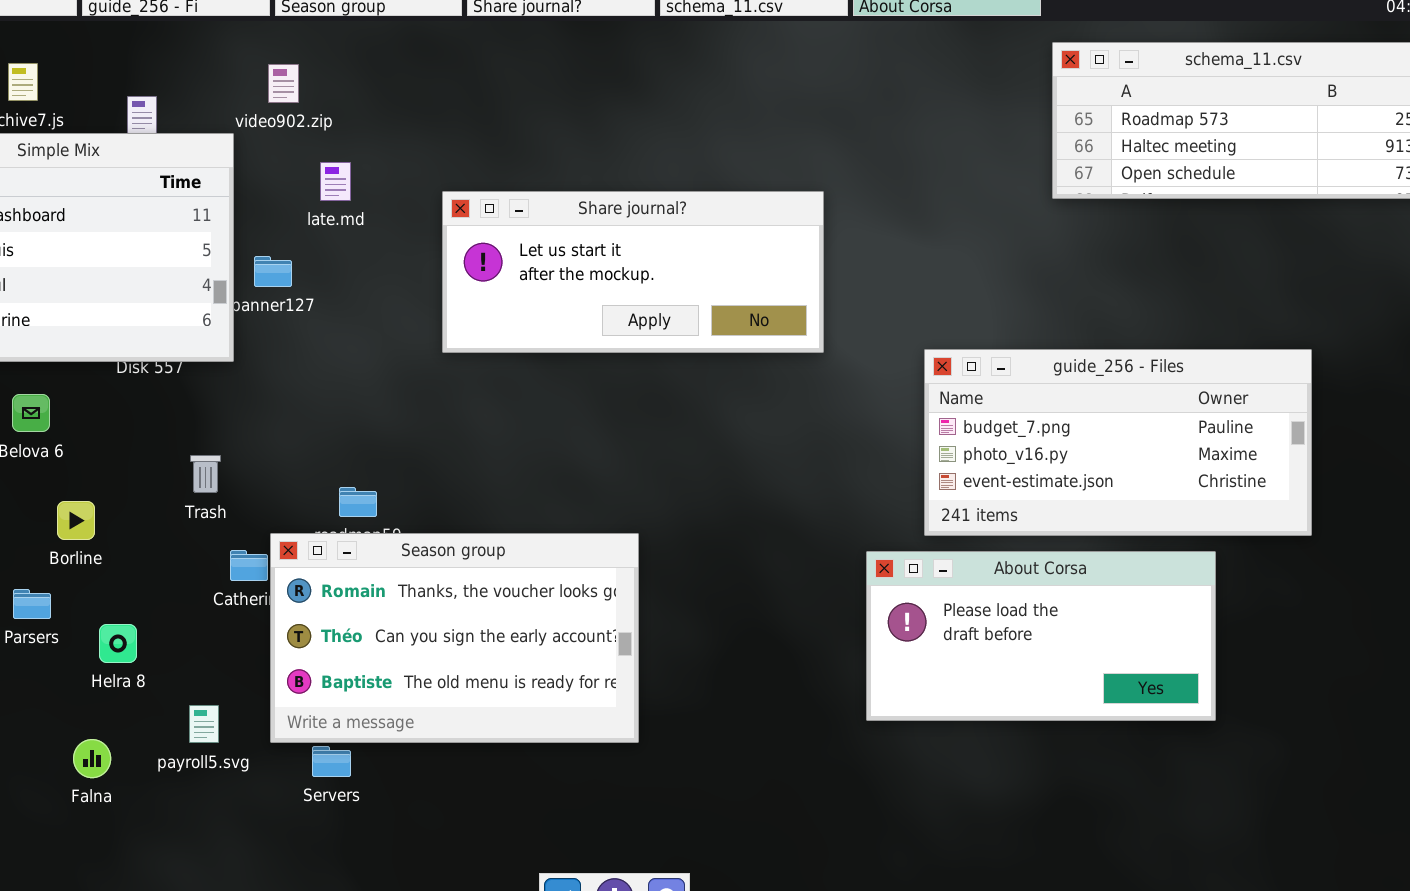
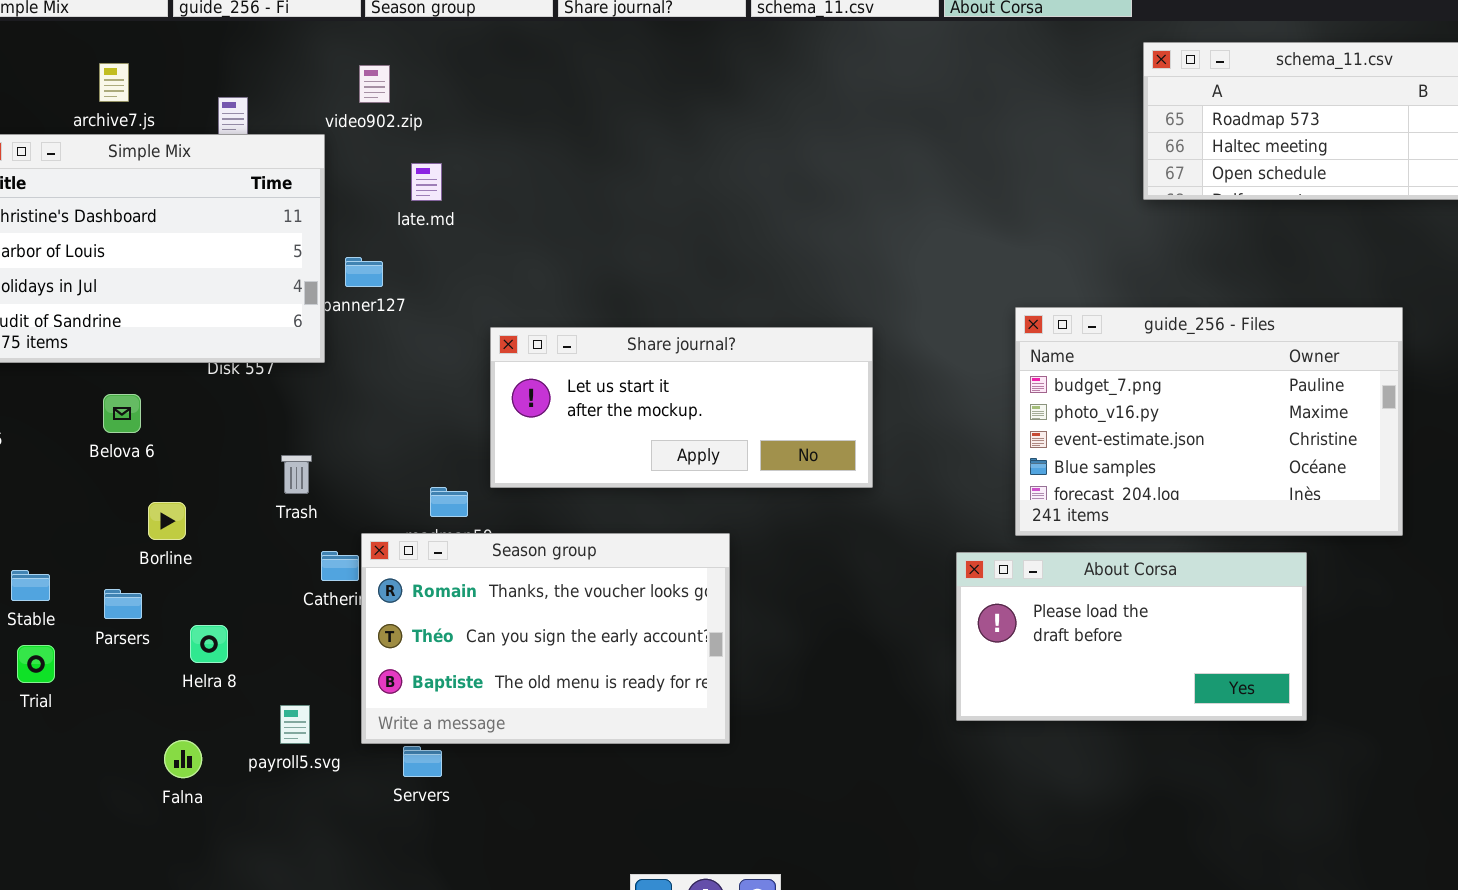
Share journal?: [442,191,824,353] -> [490,327,873,488], moved
guide_256 - Files: [924,349,1312,536] -> [1015,307,1403,536], resized

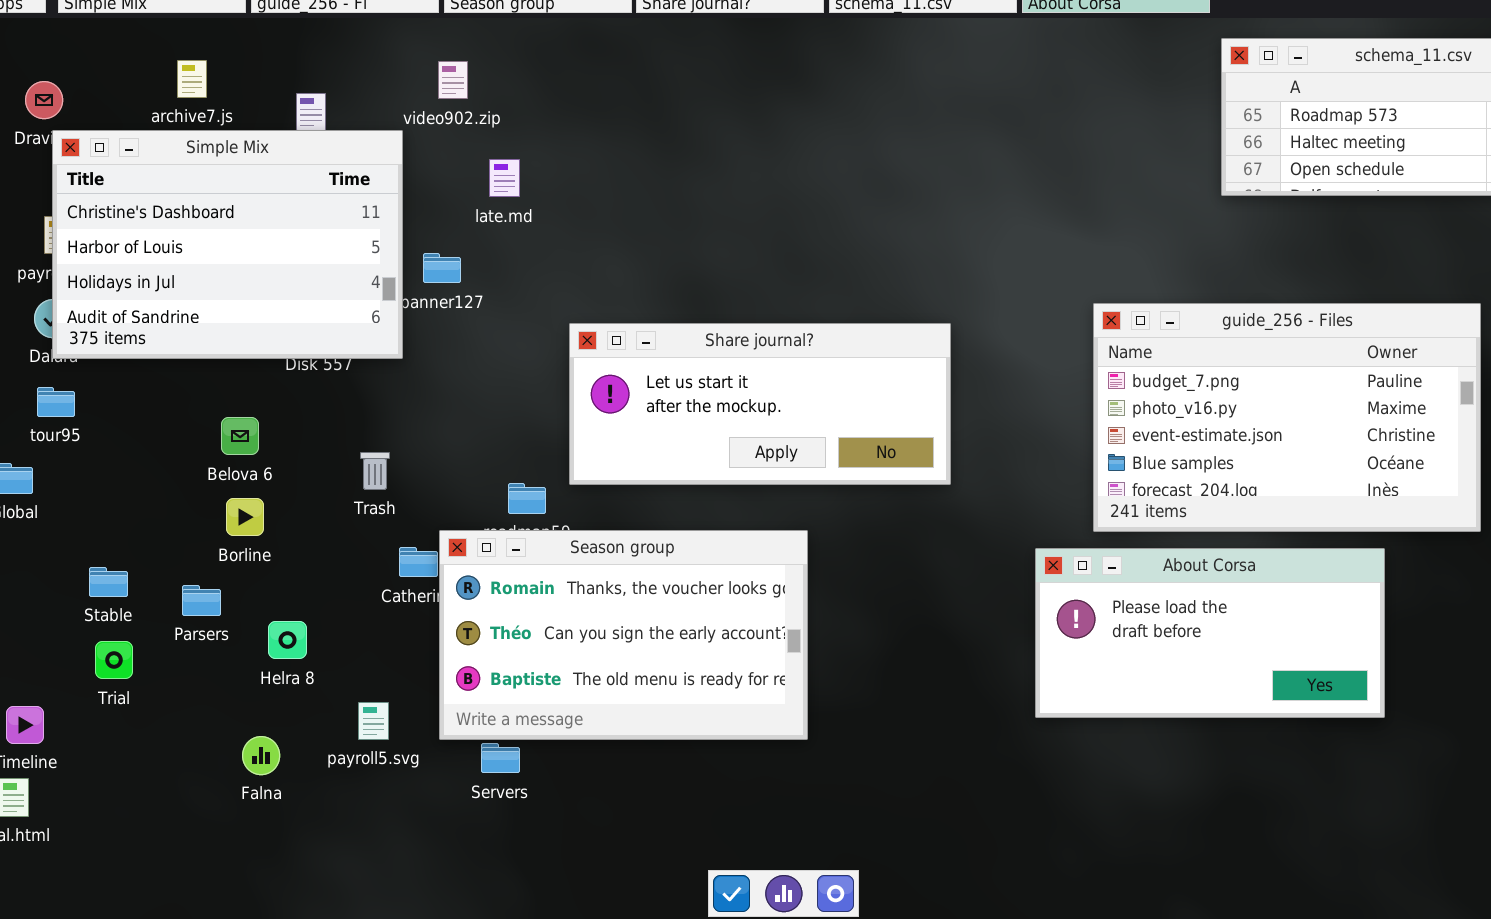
Belova 6: [103,394,141,433] -> [221,417,259,455], moved

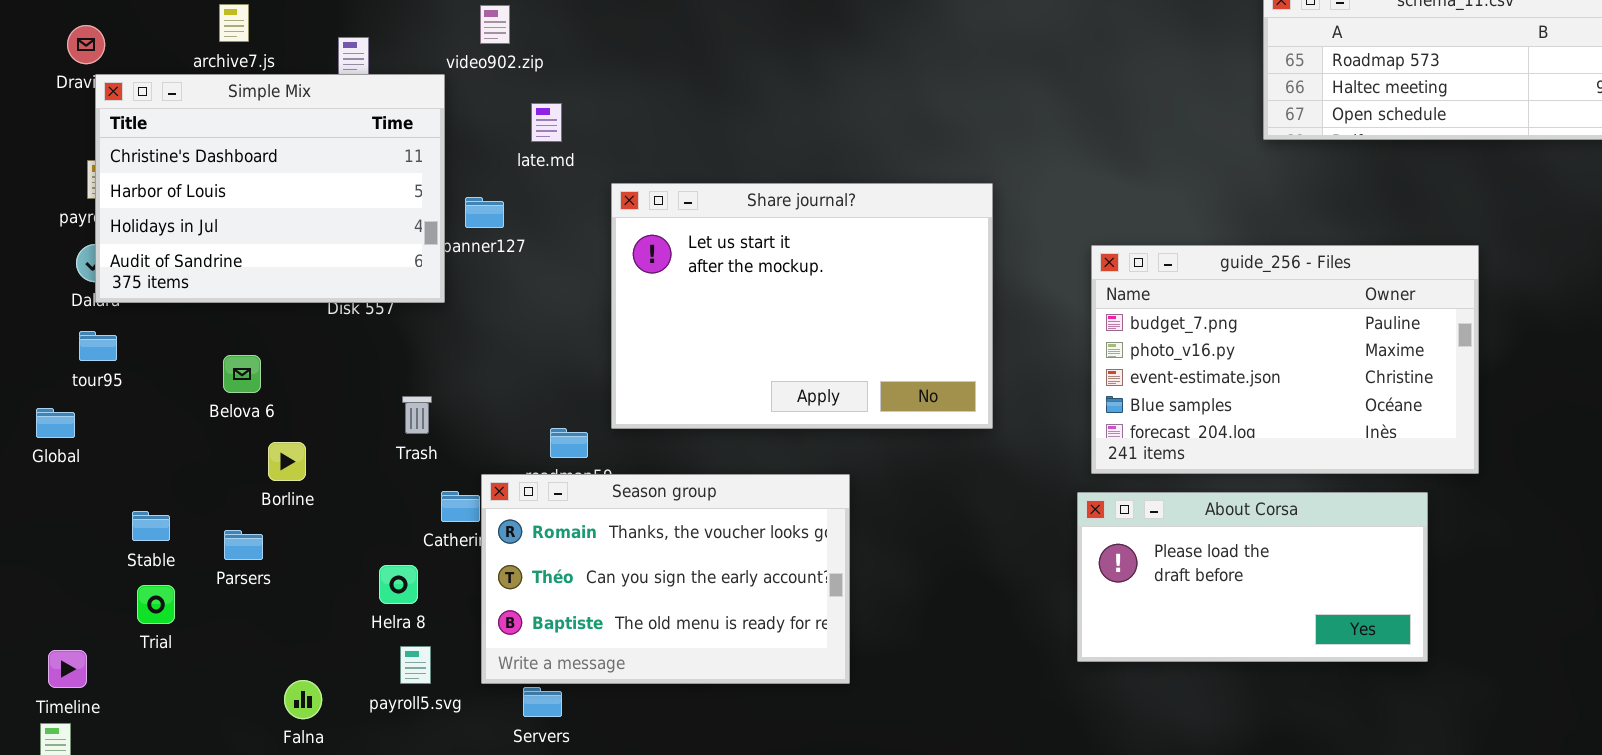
guide_256 - Files: [1093,303,1481,532] -> [1091,245,1479,474], moved
Share journal?: [569,323,951,485] -> [611,183,993,429], resized
Belova 6: [221,417,259,455] -> [223,355,261,393], moved
Helra 8: [268,621,307,659] -> [379,565,418,604], moved

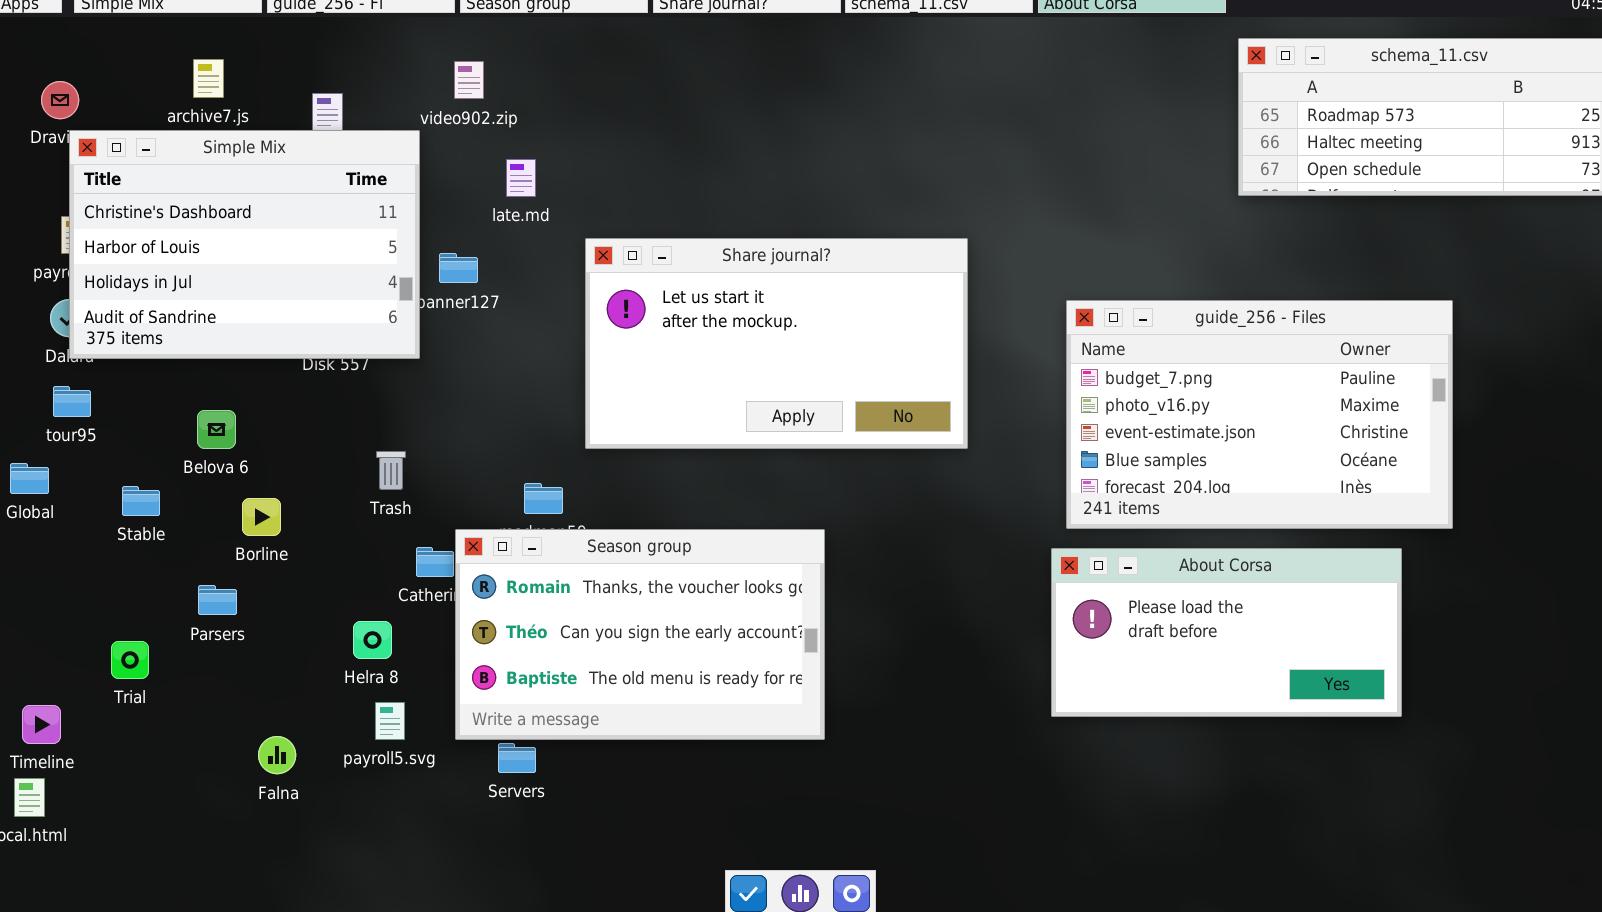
Share journal?: [611,183,993,429] -> [585,238,968,449], resized
Stable: [132,511,170,541] -> [122,486,160,516], moved

